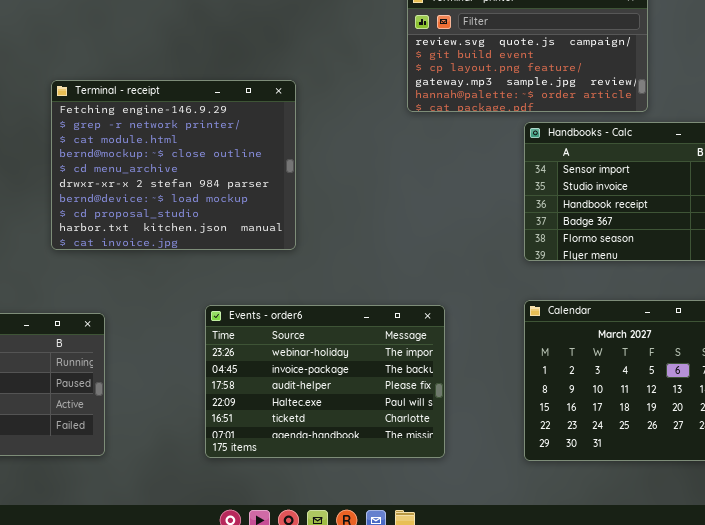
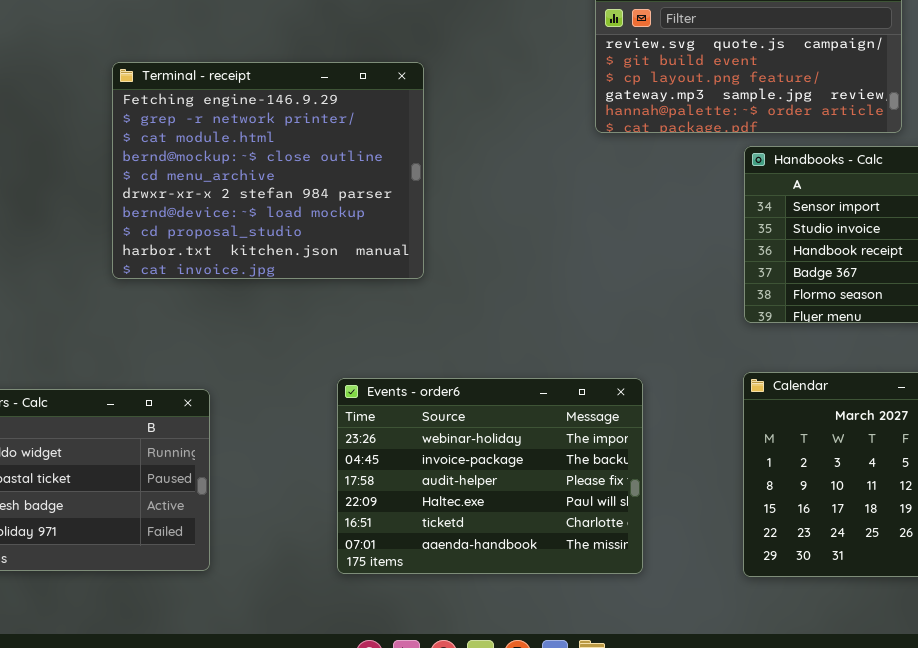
Terminal - receipt: [51,80,296,250] -> [112,62,424,279], moved

